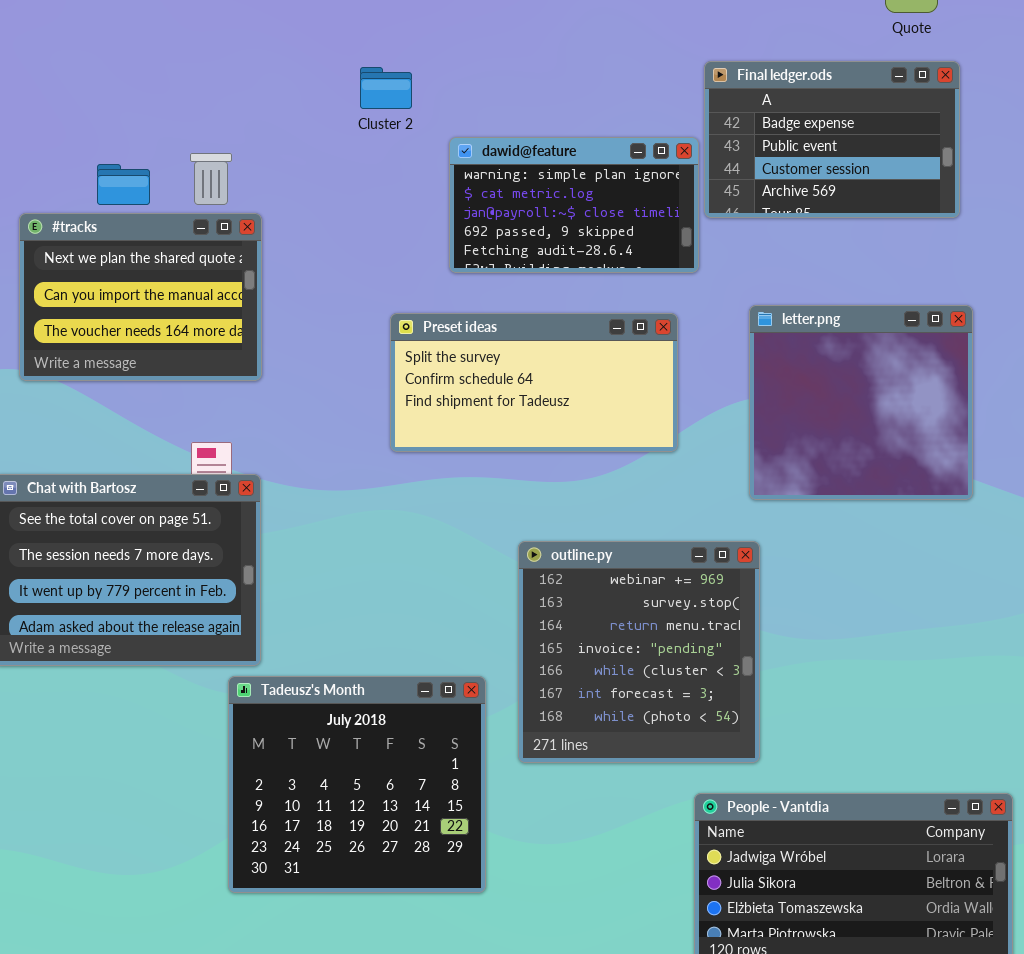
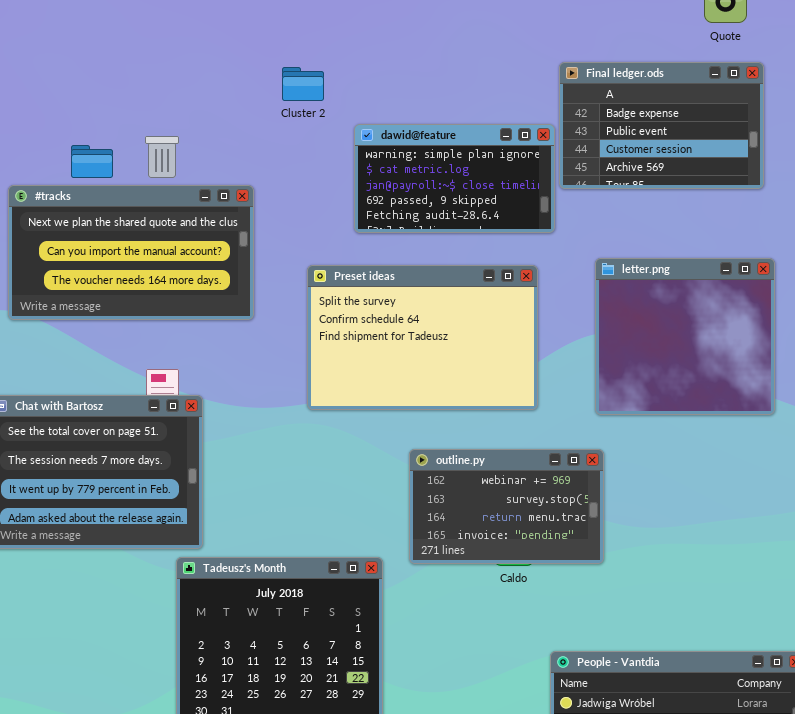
#tracks: [19,213,262,381] -> [8,185,254,320], resized
Preset ideas: [390,313,678,452] -> [307,265,538,410], resized
outline.py: [518,541,760,763] -> [409,449,604,564], resized

